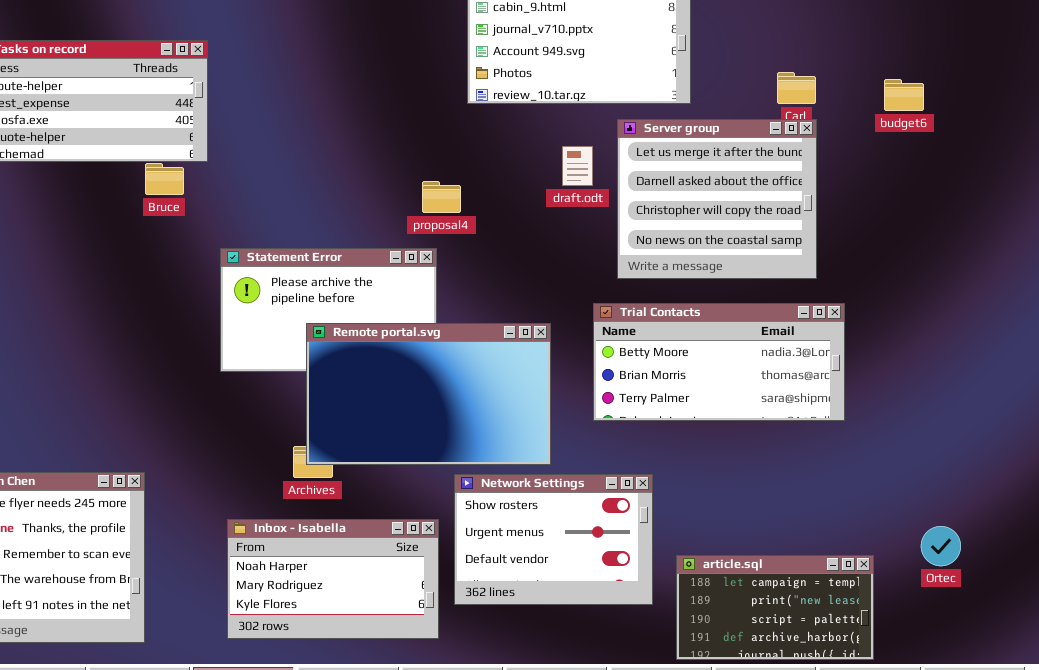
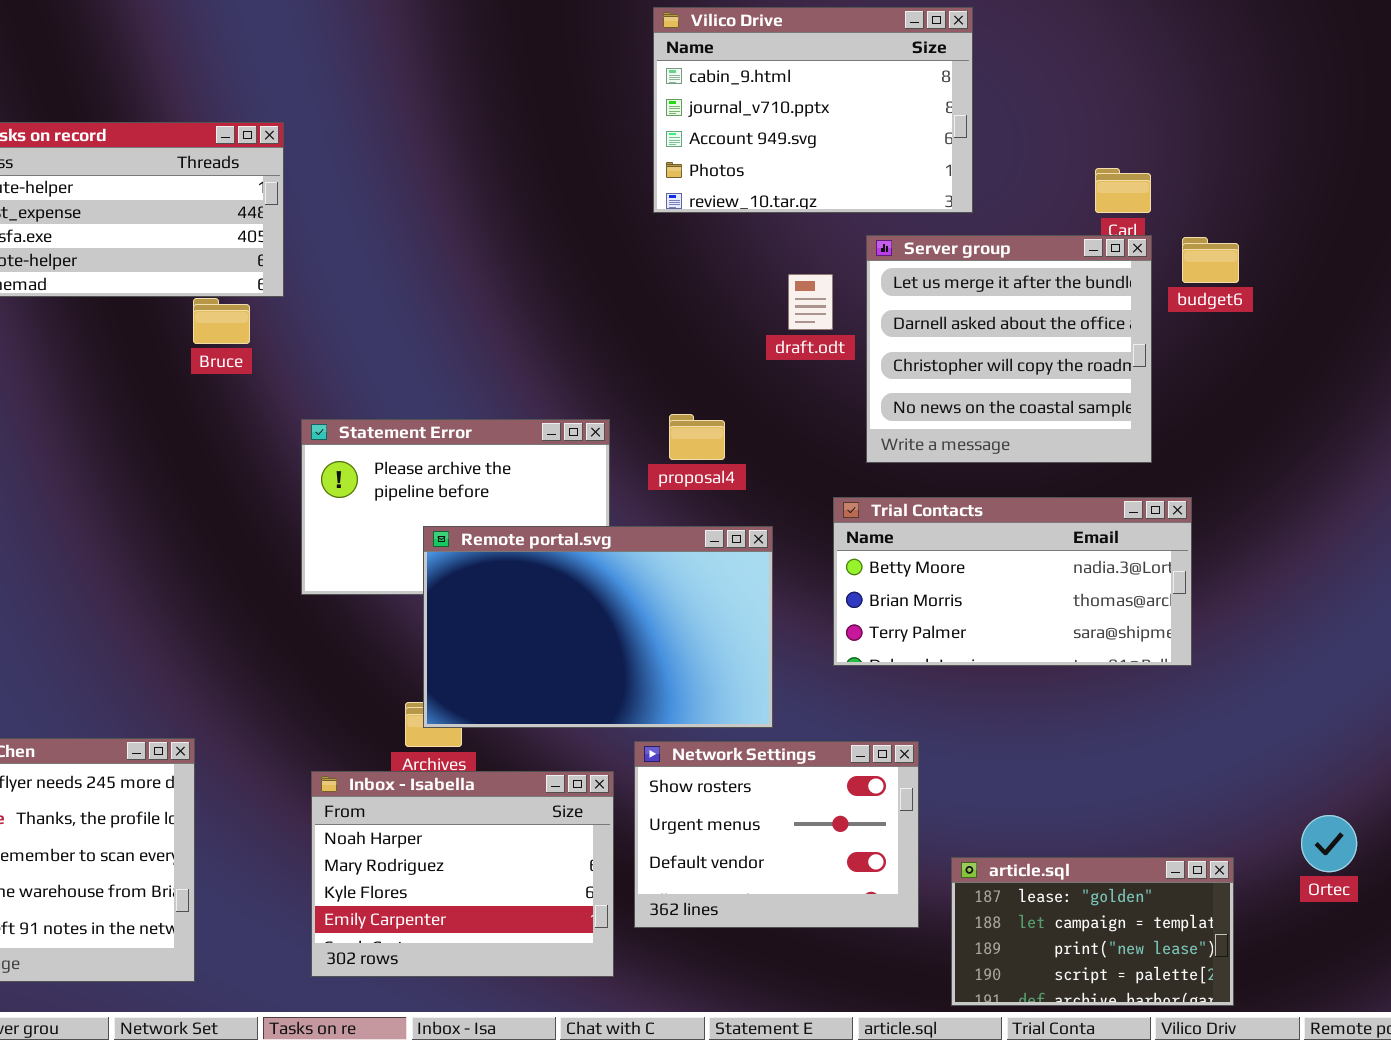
budget6: [884,79,924,111] -> [1182,237,1239,283], moved
proposal4: [422,181,461,213] -> [669,414,725,460], moved
Inbox - Isabella: [227,519,439,639] -> [311,771,614,977], resized
article.sql: [676,555,874,660] -> [951,857,1234,1006], scrolled up 1 row

